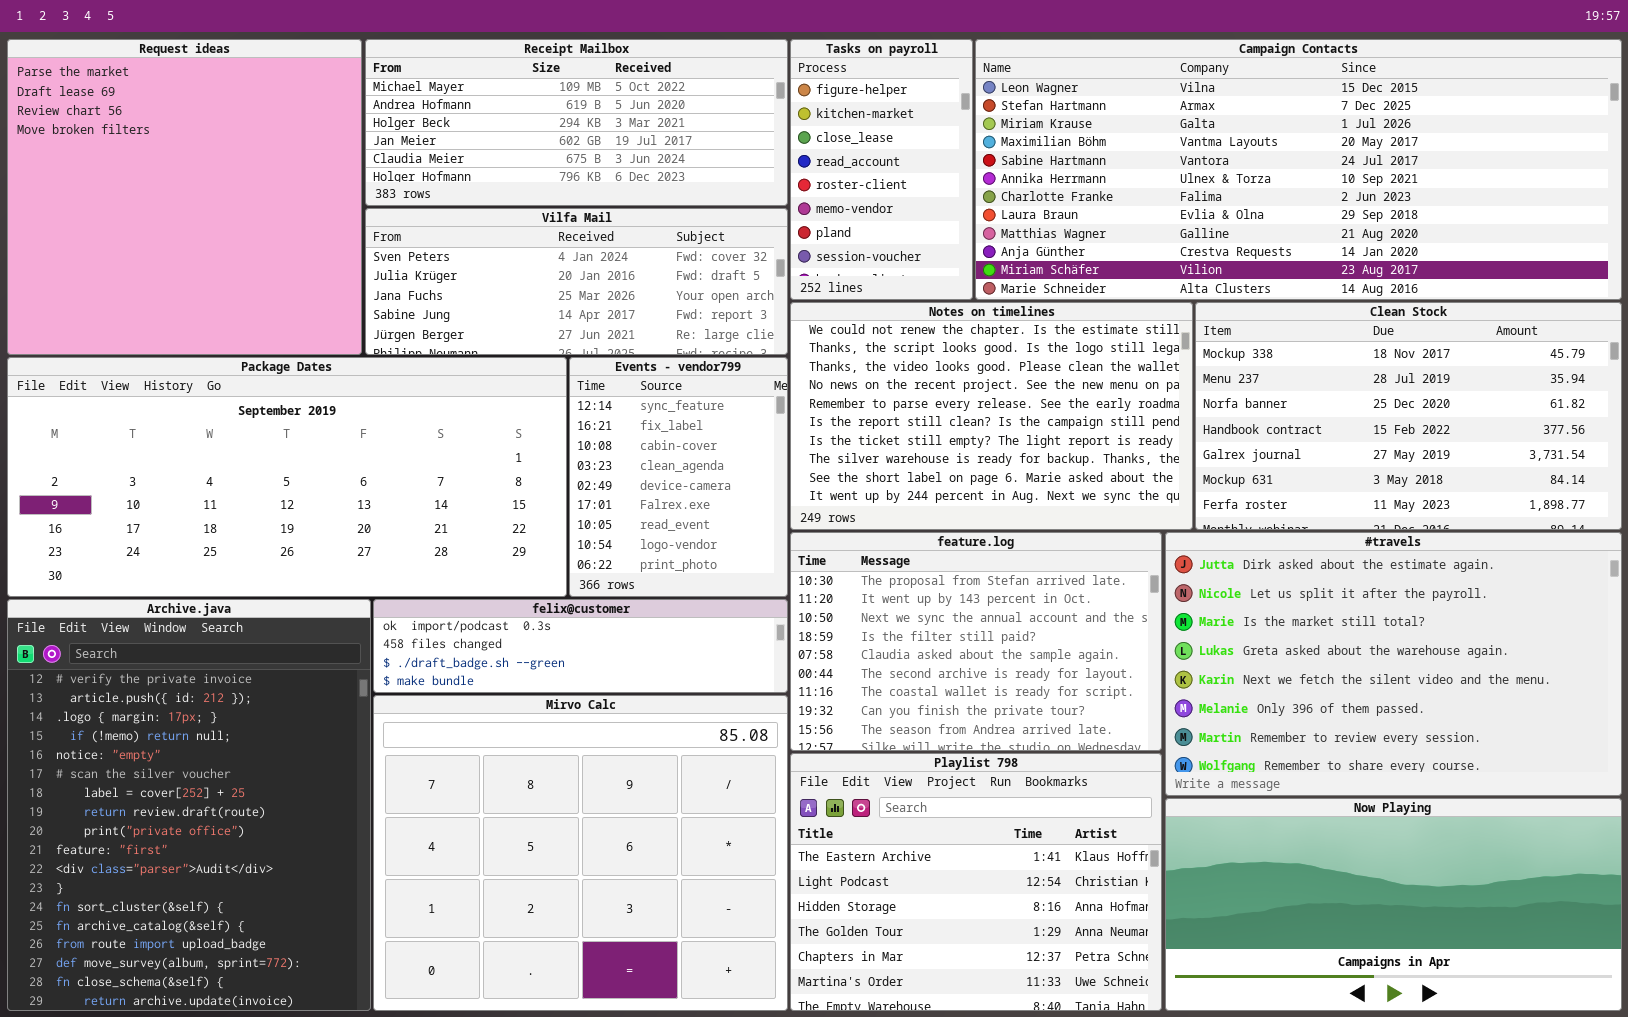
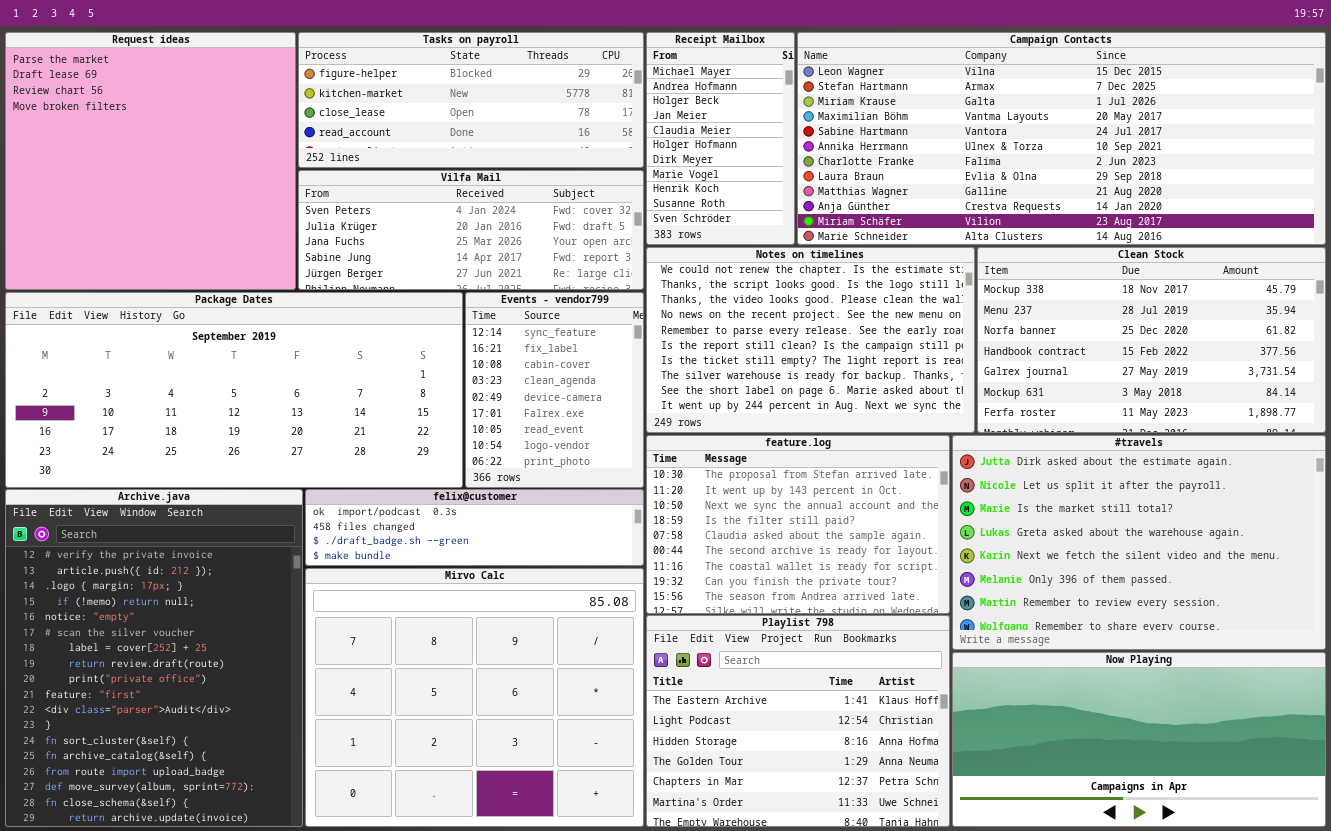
Receipt Mailbox: [365,39,788,206] -> [646,32,795,245], moved, resized
Tasks on payroll: [790,39,973,300] -> [298,32,644,168], moved, resized

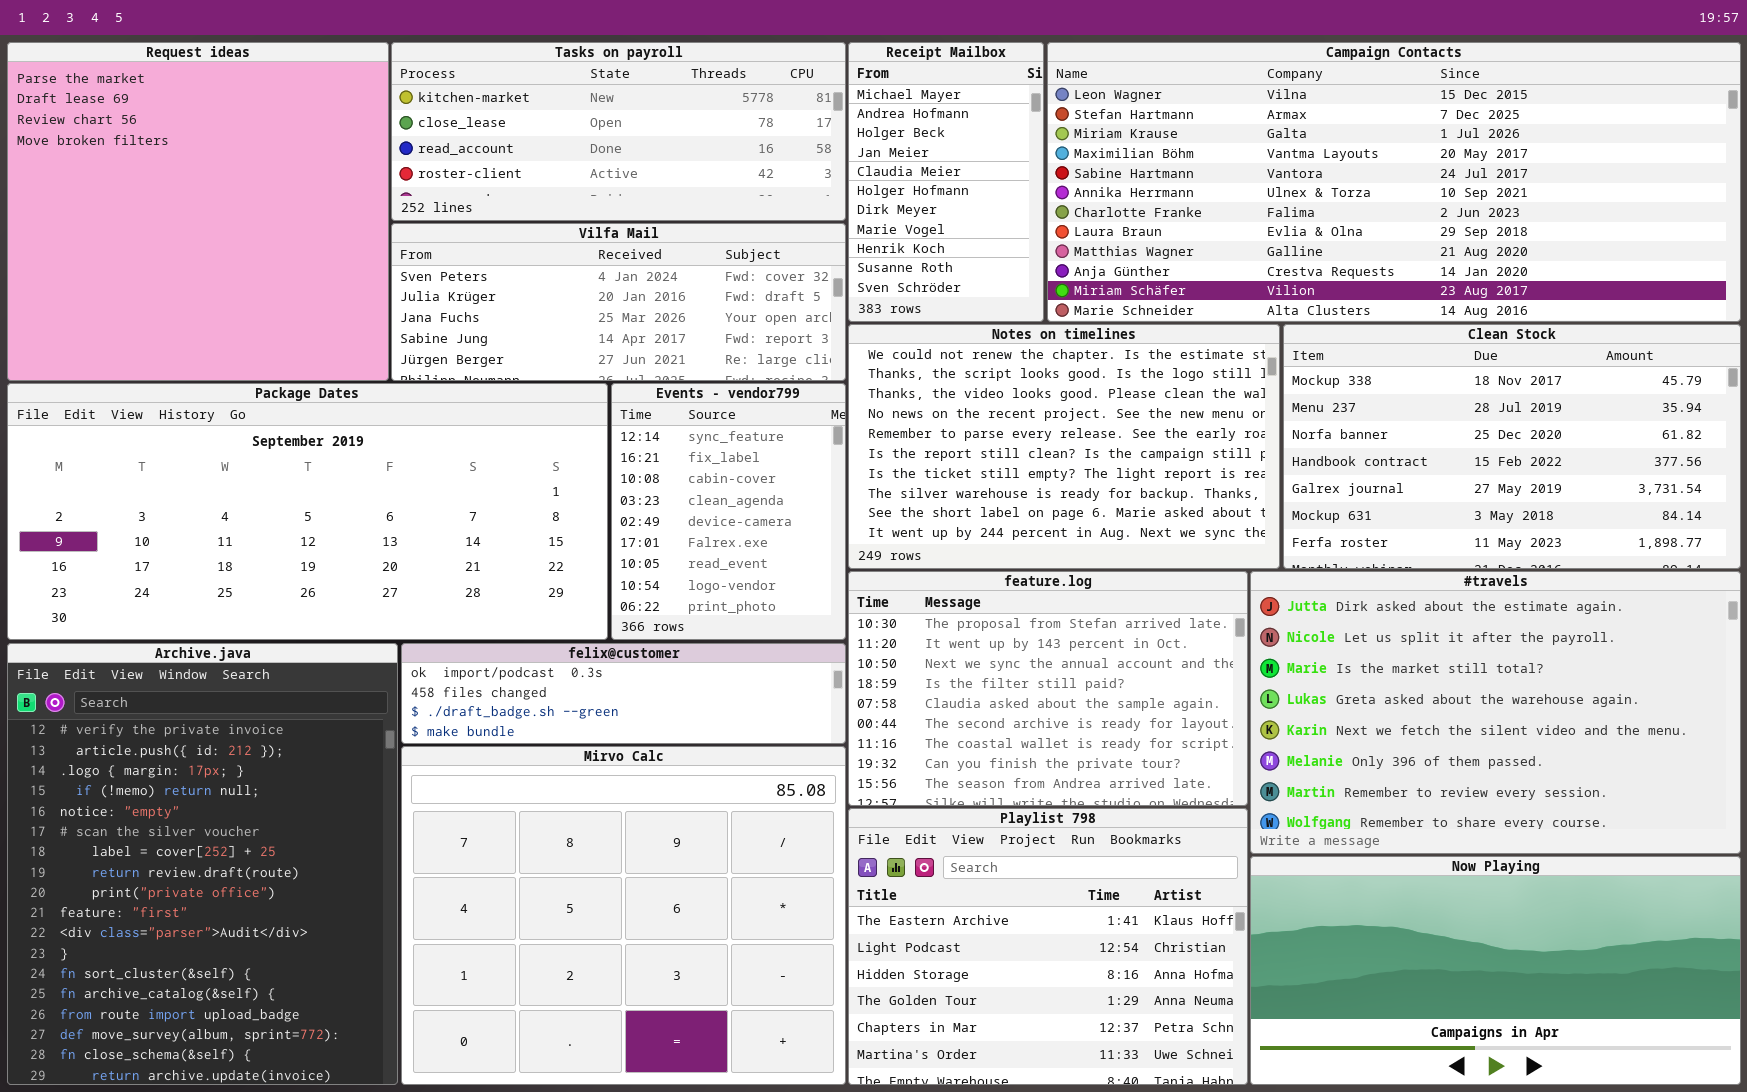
Tasks on payroll: [298,32,644,168] -> [391,42,846,221], scrolled down 1 row

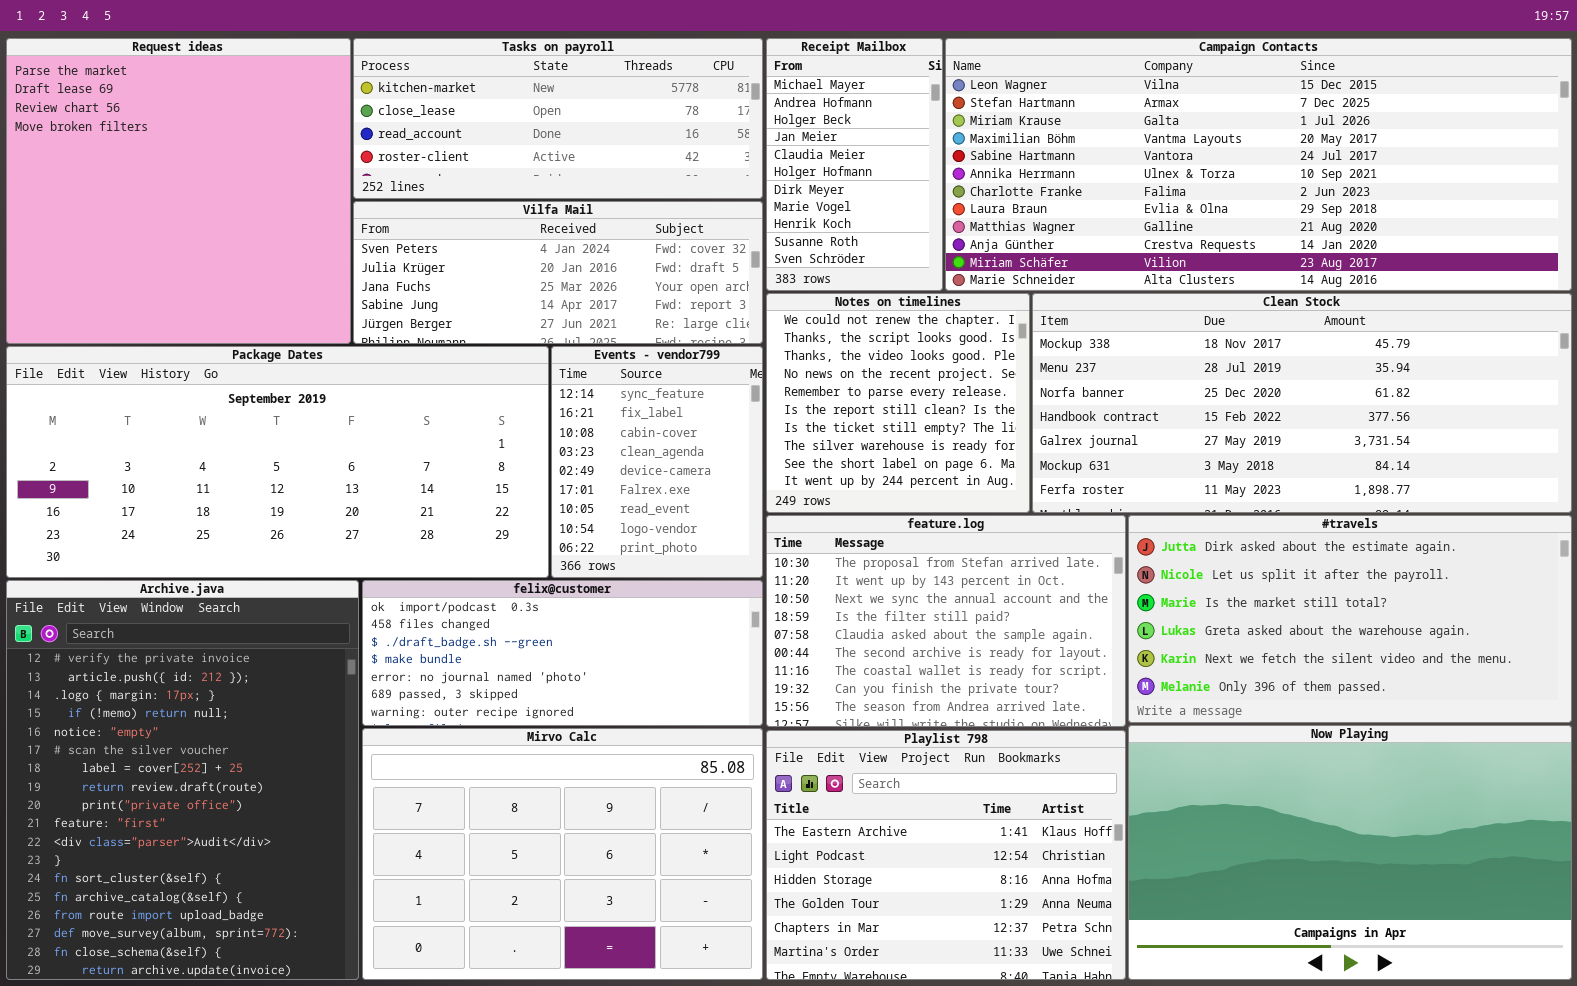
Notes on timelines: [848,324,1280,569] -> [766,293,1030,513], resized
Clean Stock: [1283,324,1741,569] -> [1032,293,1572,513], resized
#travels: [1250,571,1741,854] -> [1128,515,1572,723], resized
felix@customer: [401,643,846,744] -> [362,580,763,726], resized
Mirvo Calc: [401,746,846,1085] -> [362,728,763,980], resized
Now Playing: [1250,856,1741,1085] -> [1128,725,1572,980], resized

